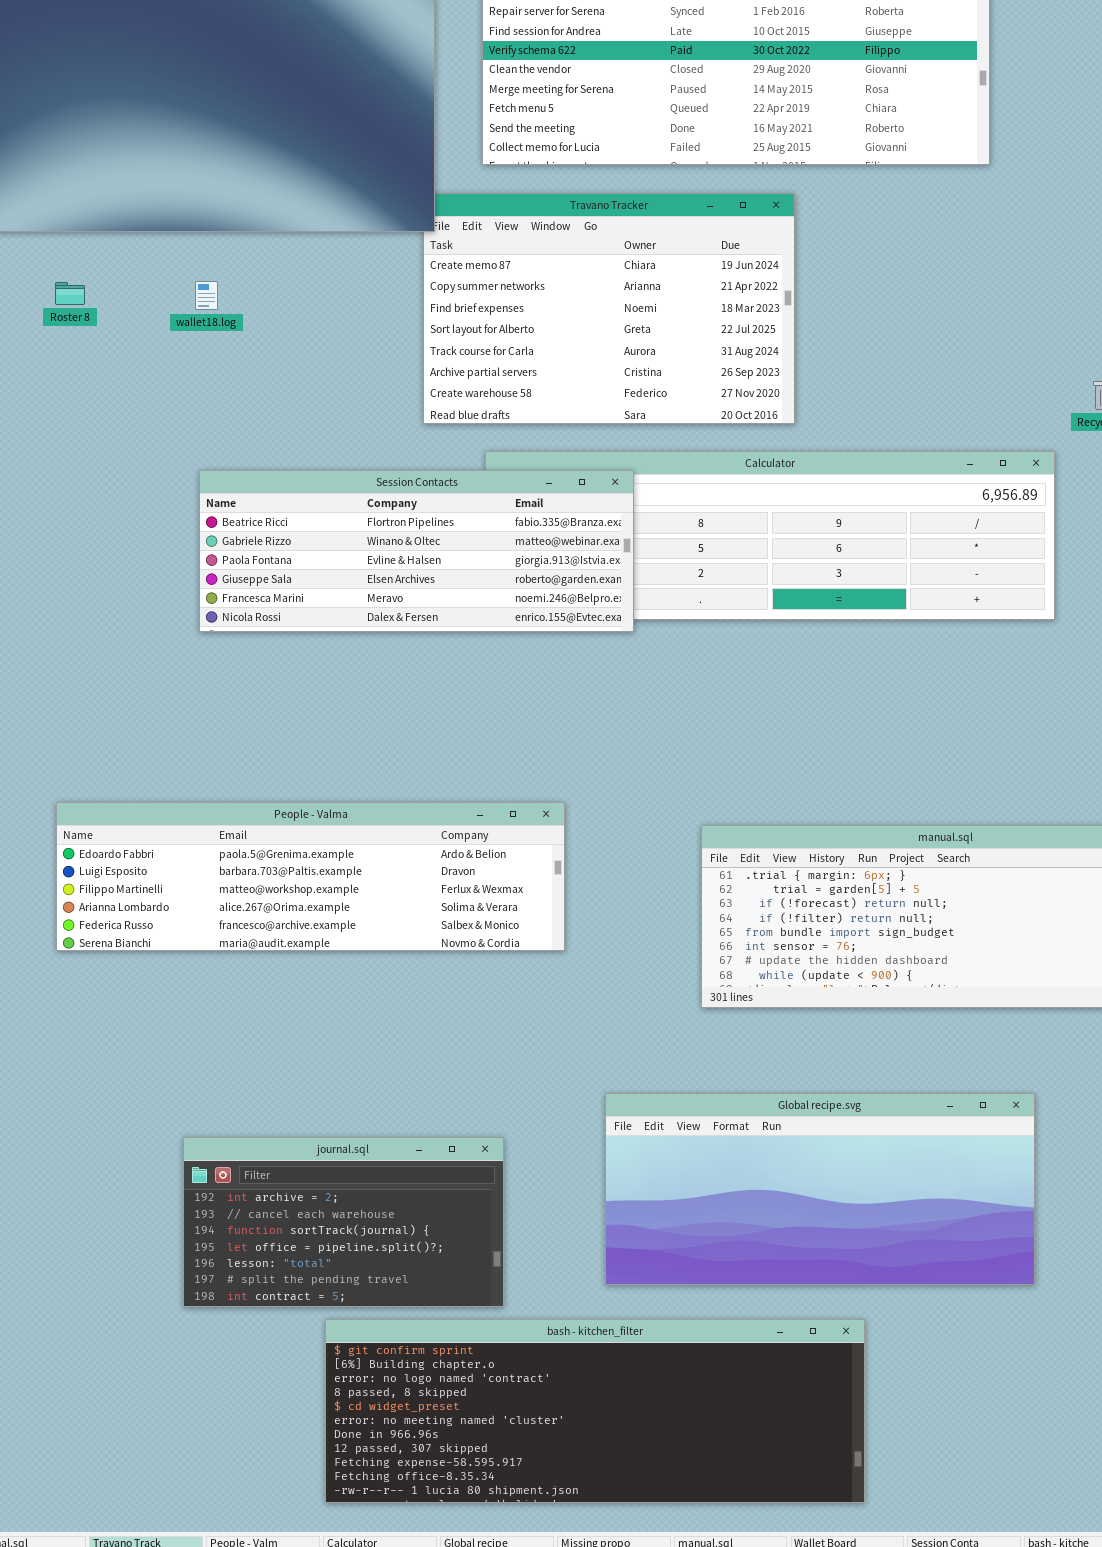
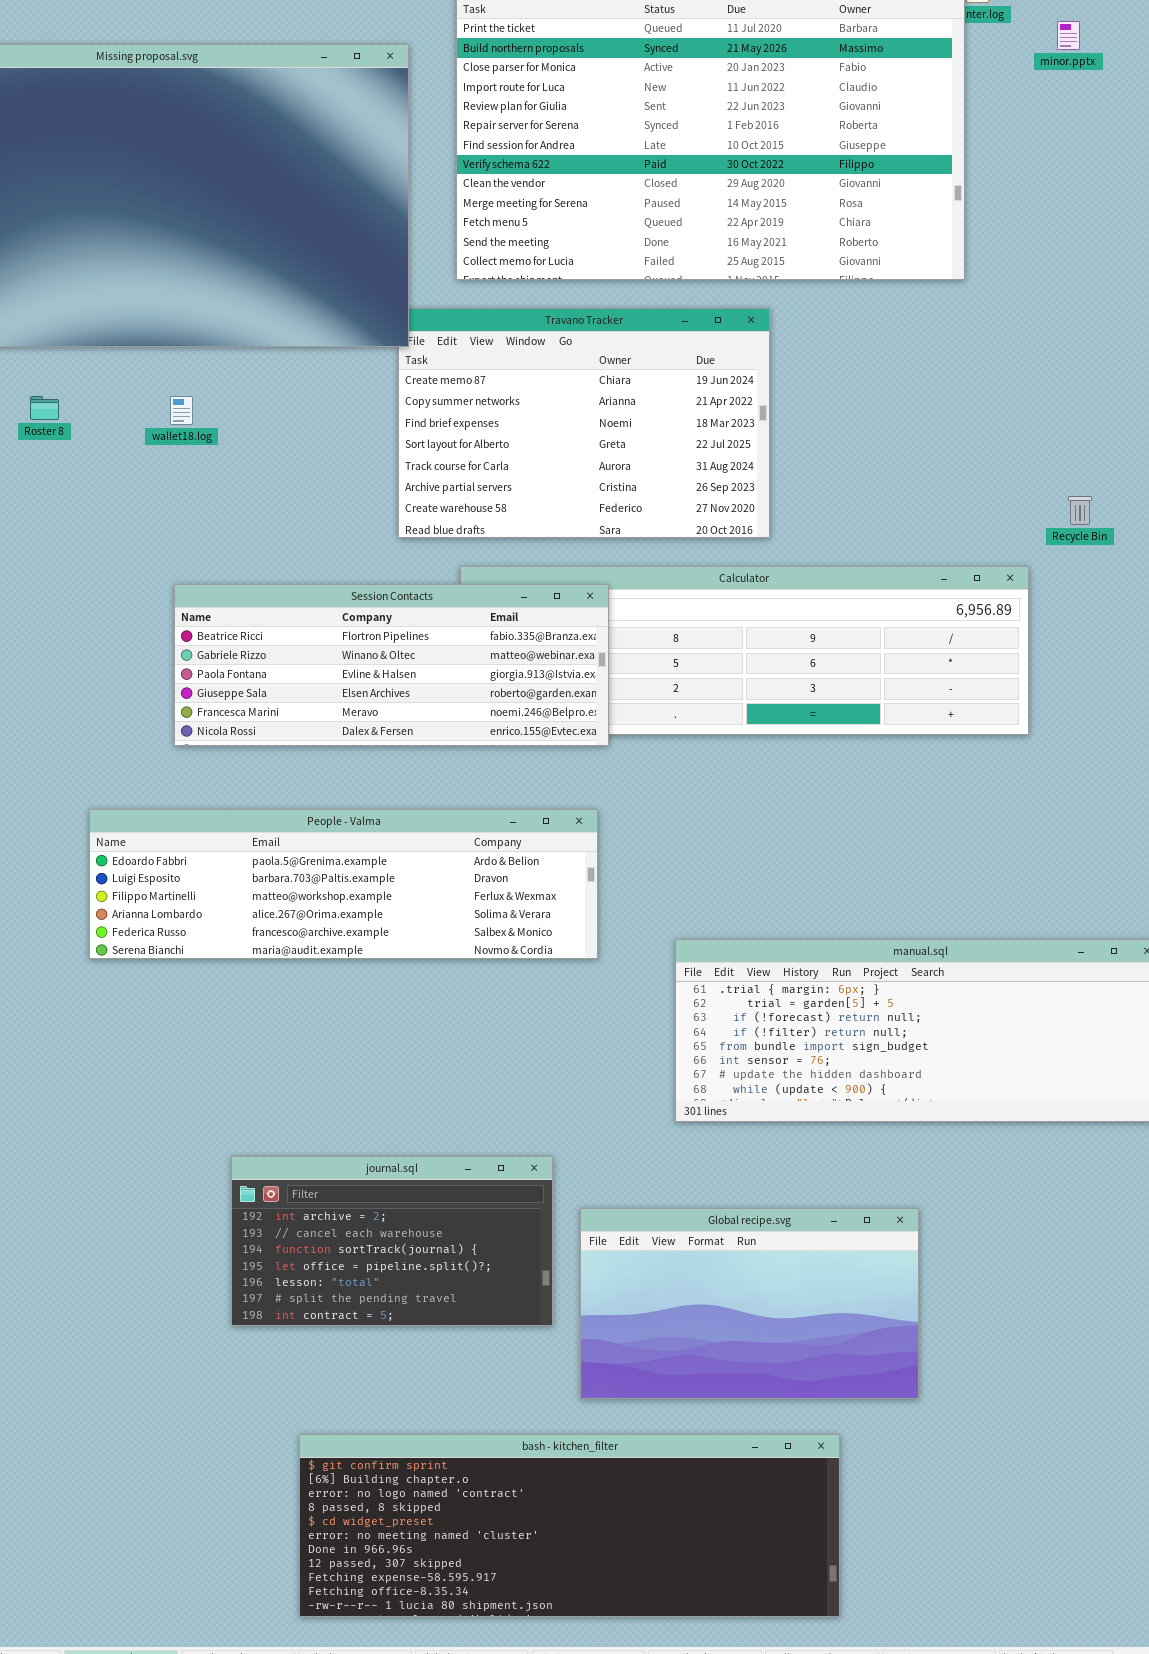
People - Valma: [56,802,565,951] -> [89,809,598,959], moved
Global recipe.svg: [605,1093,1035,1285] -> [580,1208,919,1399], resized
journal.sql: [183,1137,504,1307] -> [231,1156,553,1326], moved

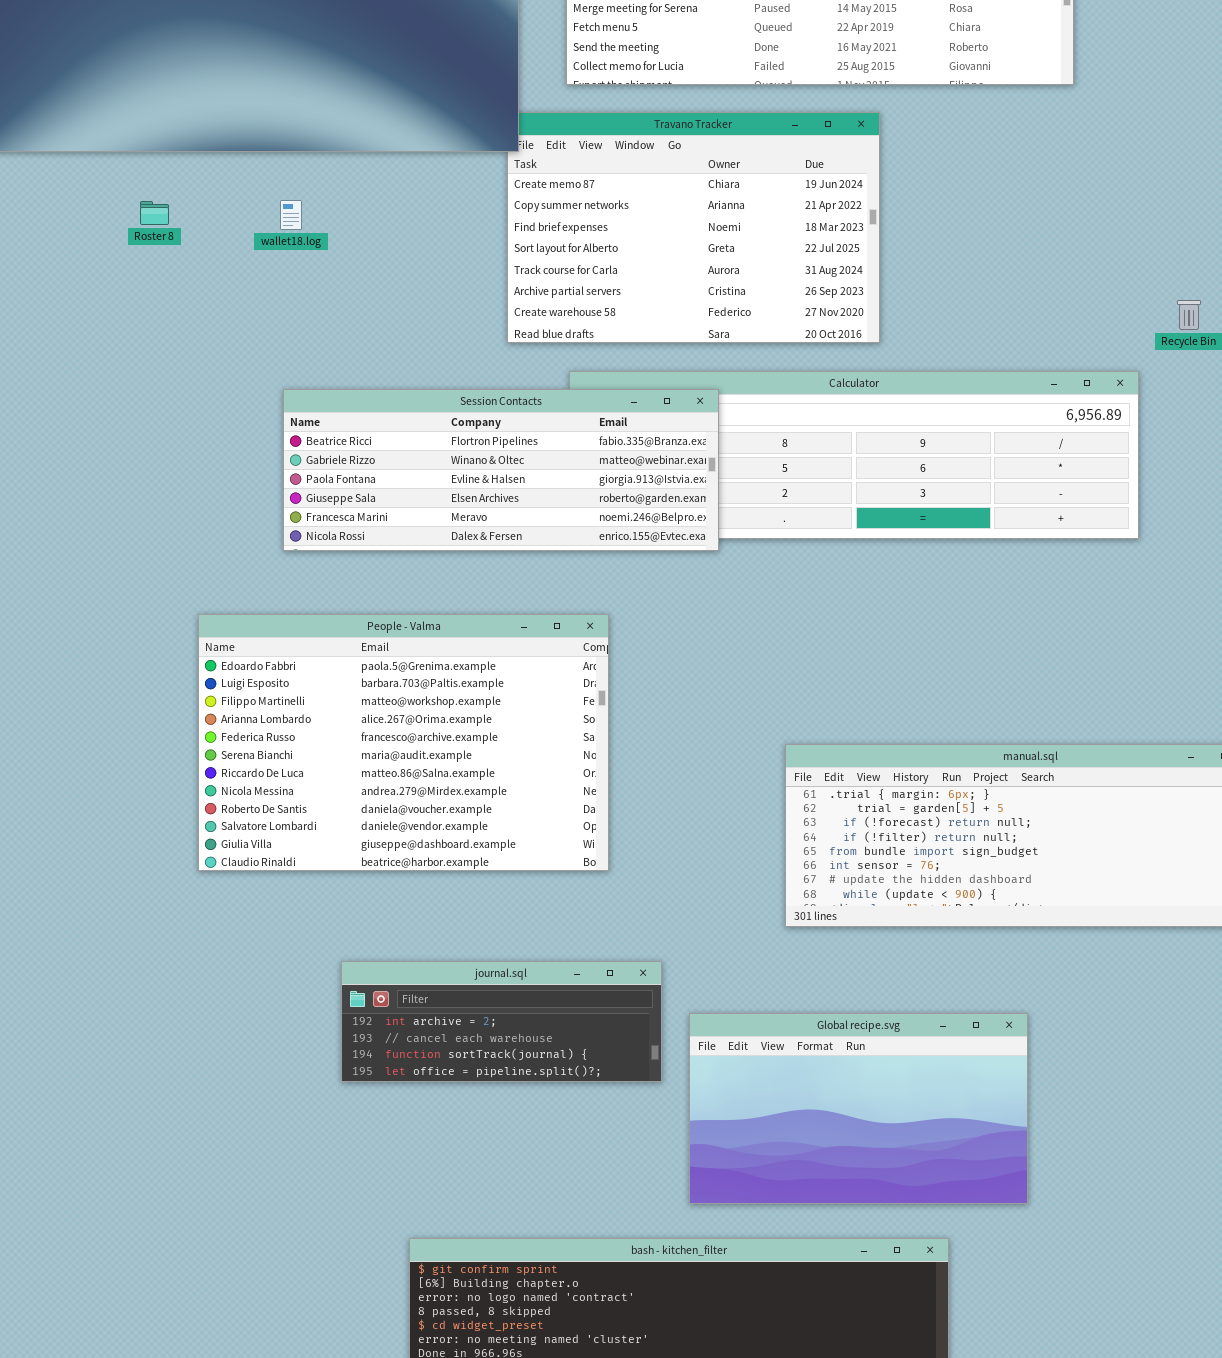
People - Valma: [89,809,598,959] -> [198,614,609,871], resized
journal.sql: [231,1156,553,1326] -> [341,961,662,1082], resized

